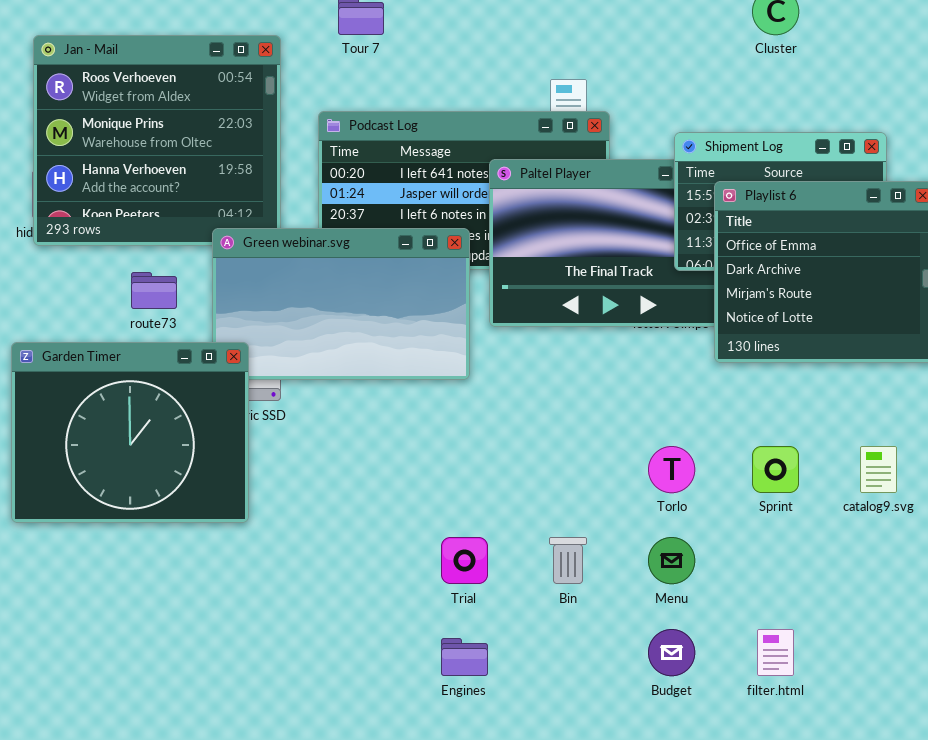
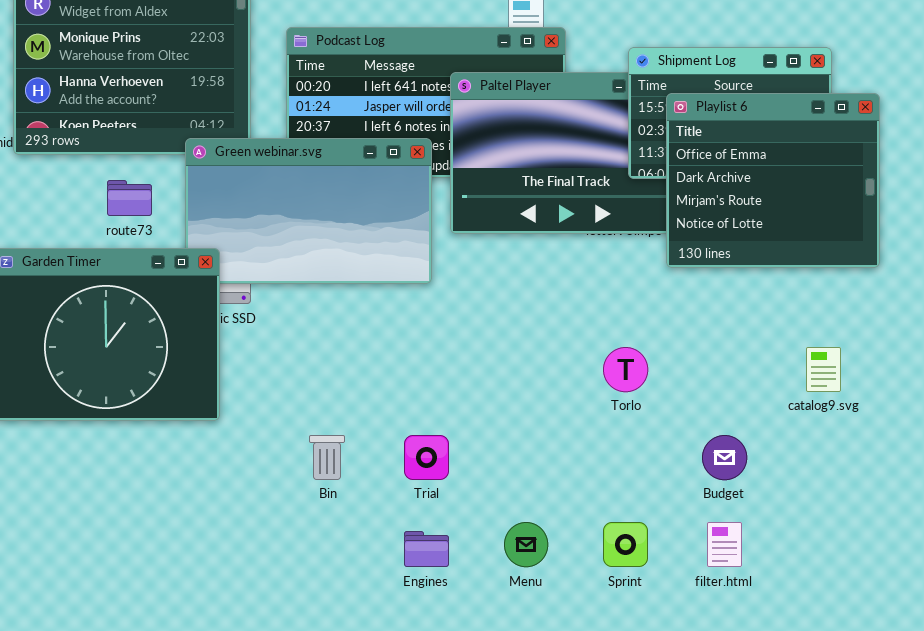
Sprint: [752,446,799,493] -> [603,522,648,567], moved
Bin: [549,537,587,584] -> [309,435,345,480], moved
Menu: [648,537,695,584] -> [504,522,548,567], moved
Budget: [648,629,695,676] -> [702,435,747,480], moved

